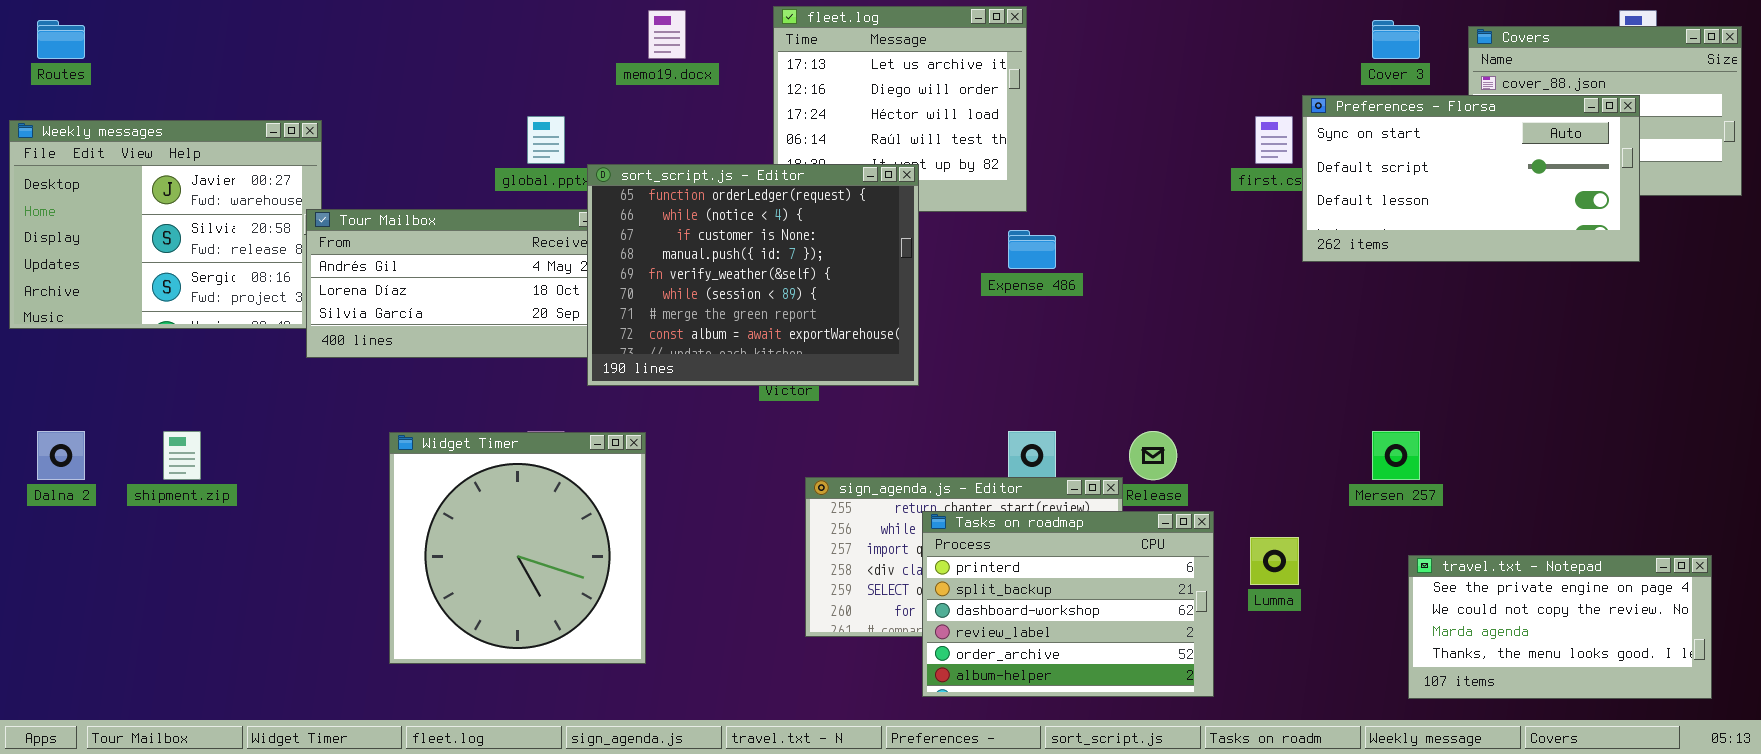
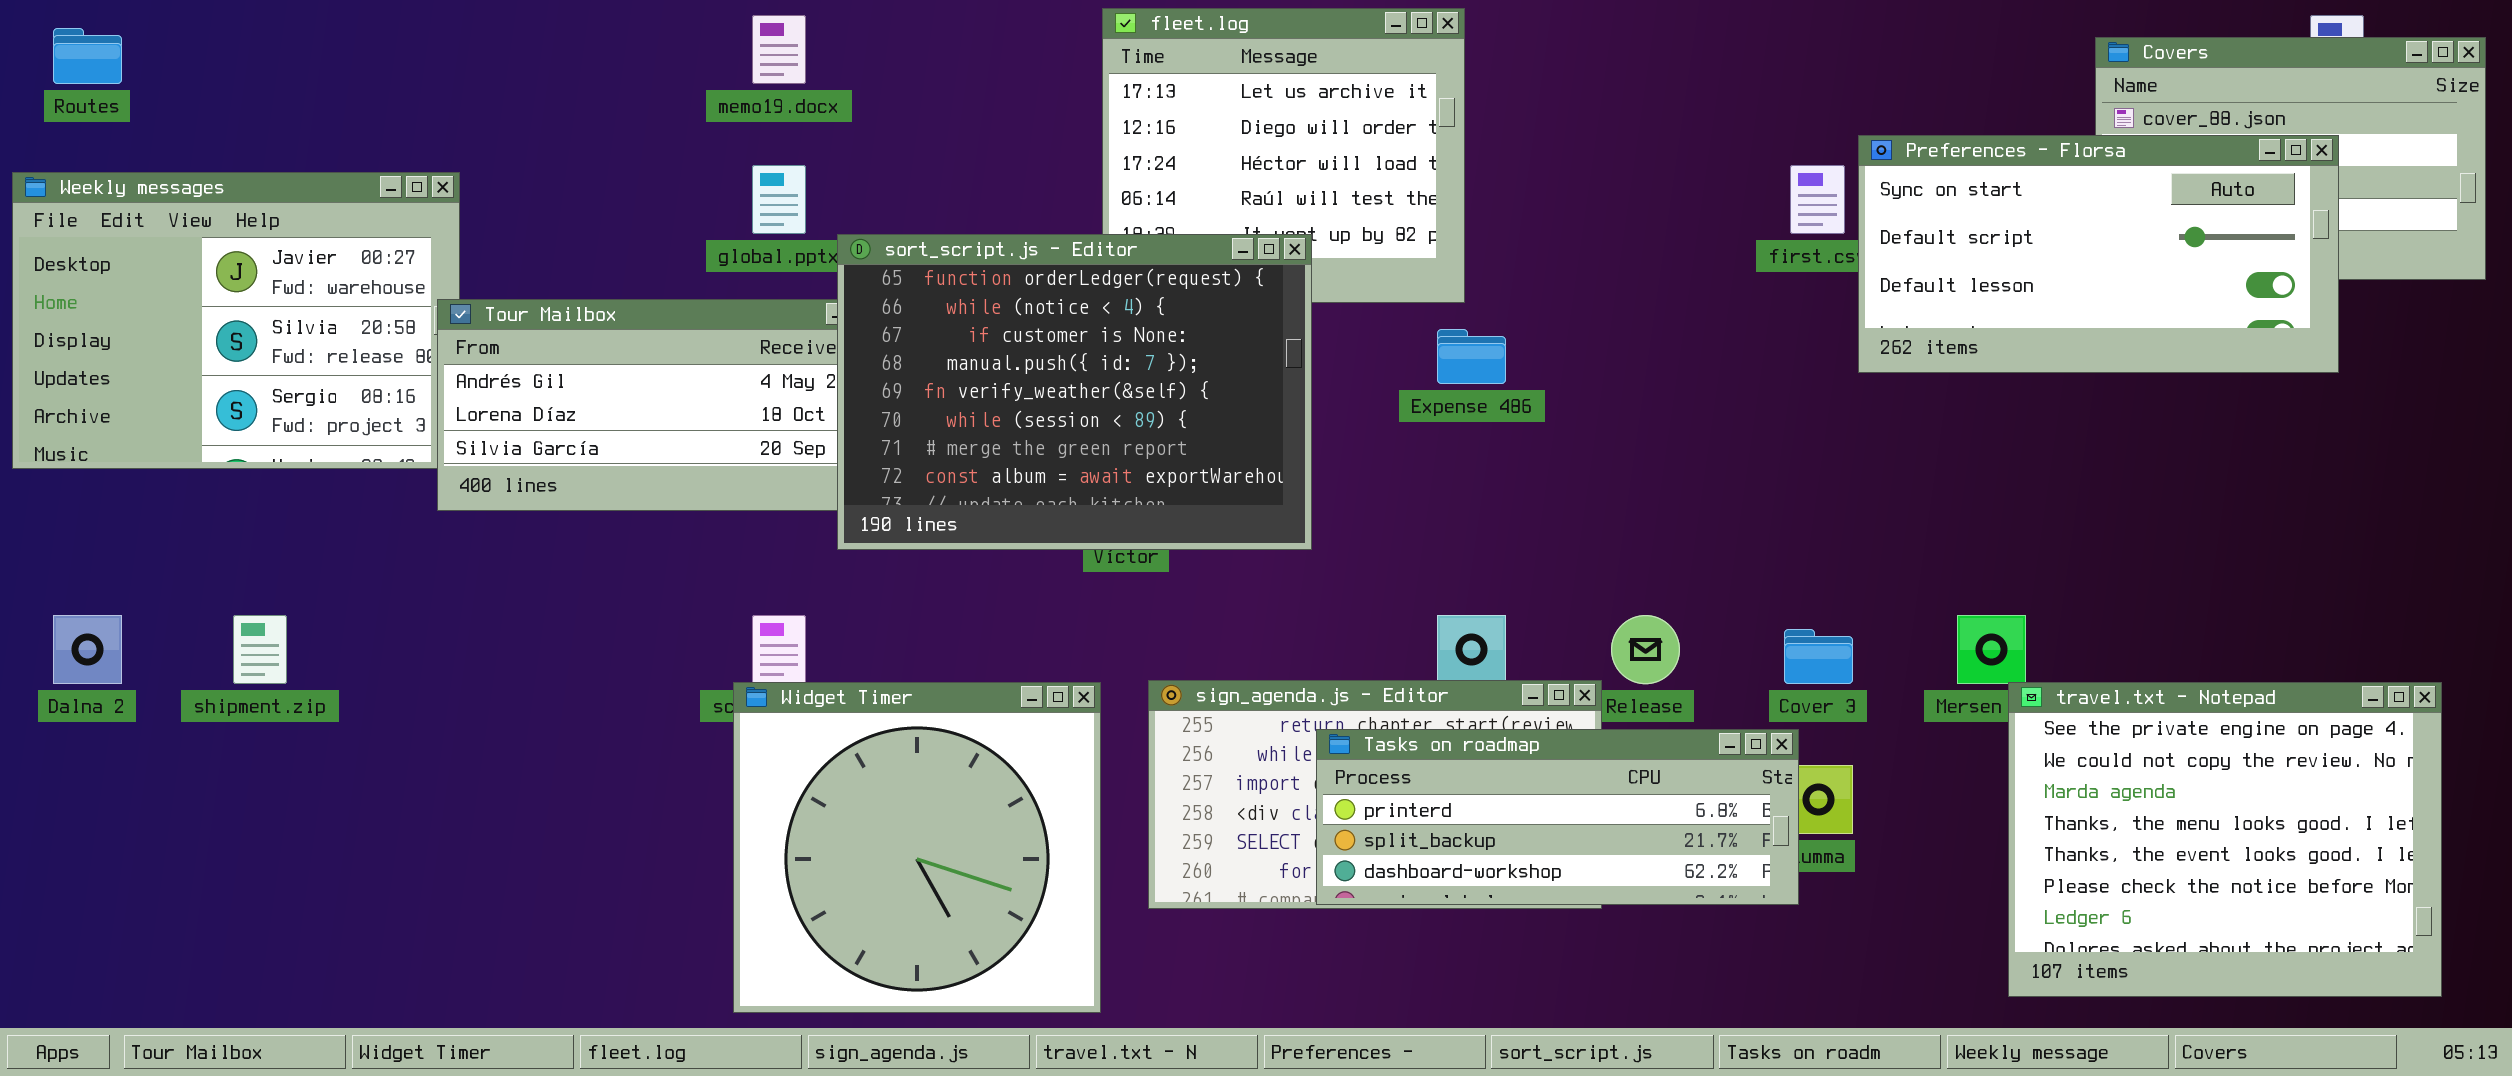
memo19.docx: [648,10,686,59] -> [752,15,806,84], moved
Cover 3: [1372,20,1420,59] -> [1784,629,1853,684], moved
Widget Timer: [389,432,646,664] -> [733,682,1101,1013], moved
Tasks on roadmap: [922,511,1214,697] -> [1316,729,1799,905], resized
travel.txt - Notepad: [1408,555,1712,699] -> [2008,682,2442,997], resized

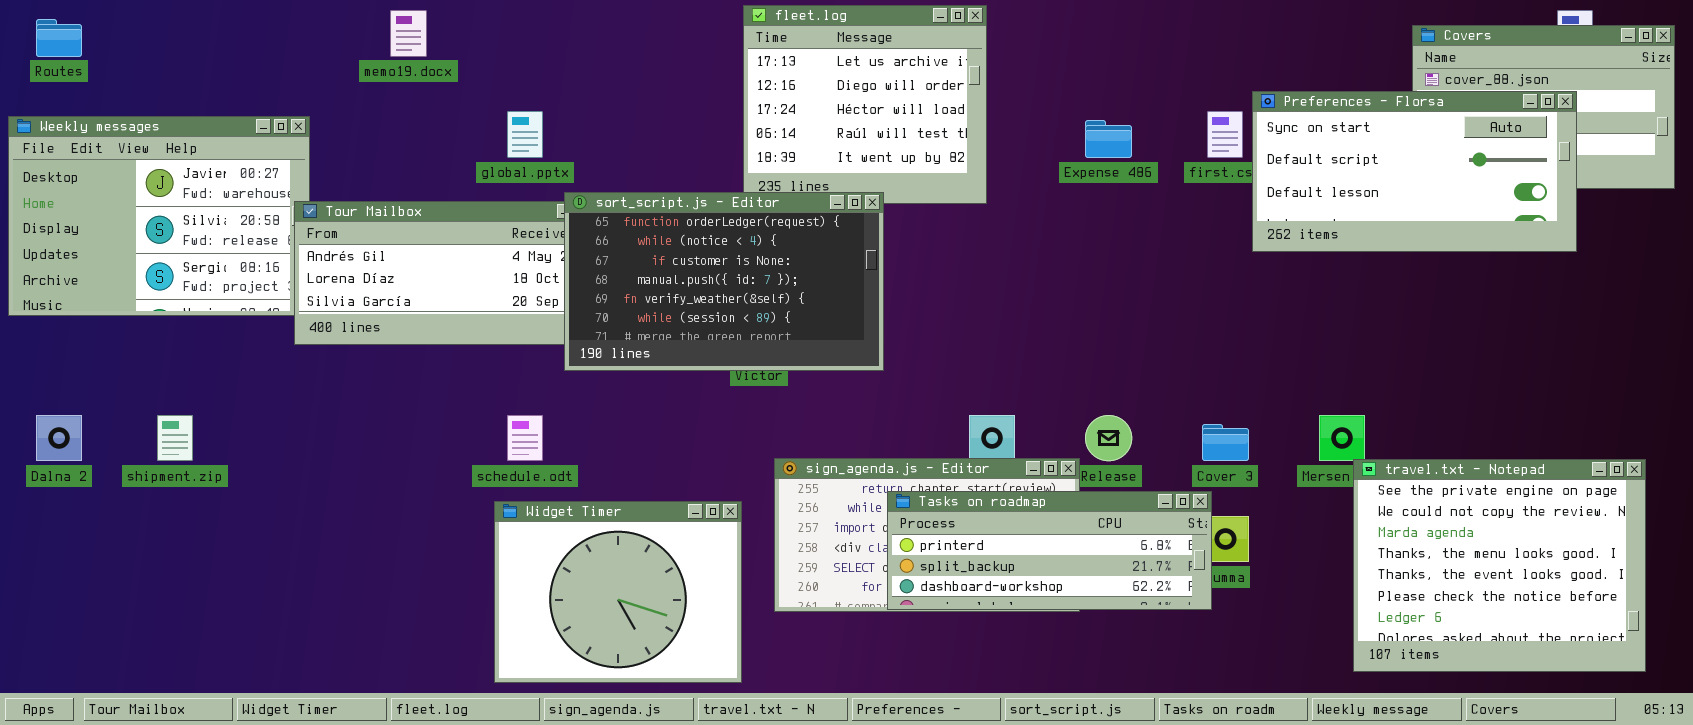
memo19.docx: [752,15,806,84] -> [390,10,427,57], moved
sort_script.js - Editor: [837,234,1312,550] -> [564,192,884,371], resized
Expense 486: [1437,329,1506,384] -> [1085,120,1132,158], moved
Widget Timer: [733,682,1101,1013] -> [494,501,742,683], resized

